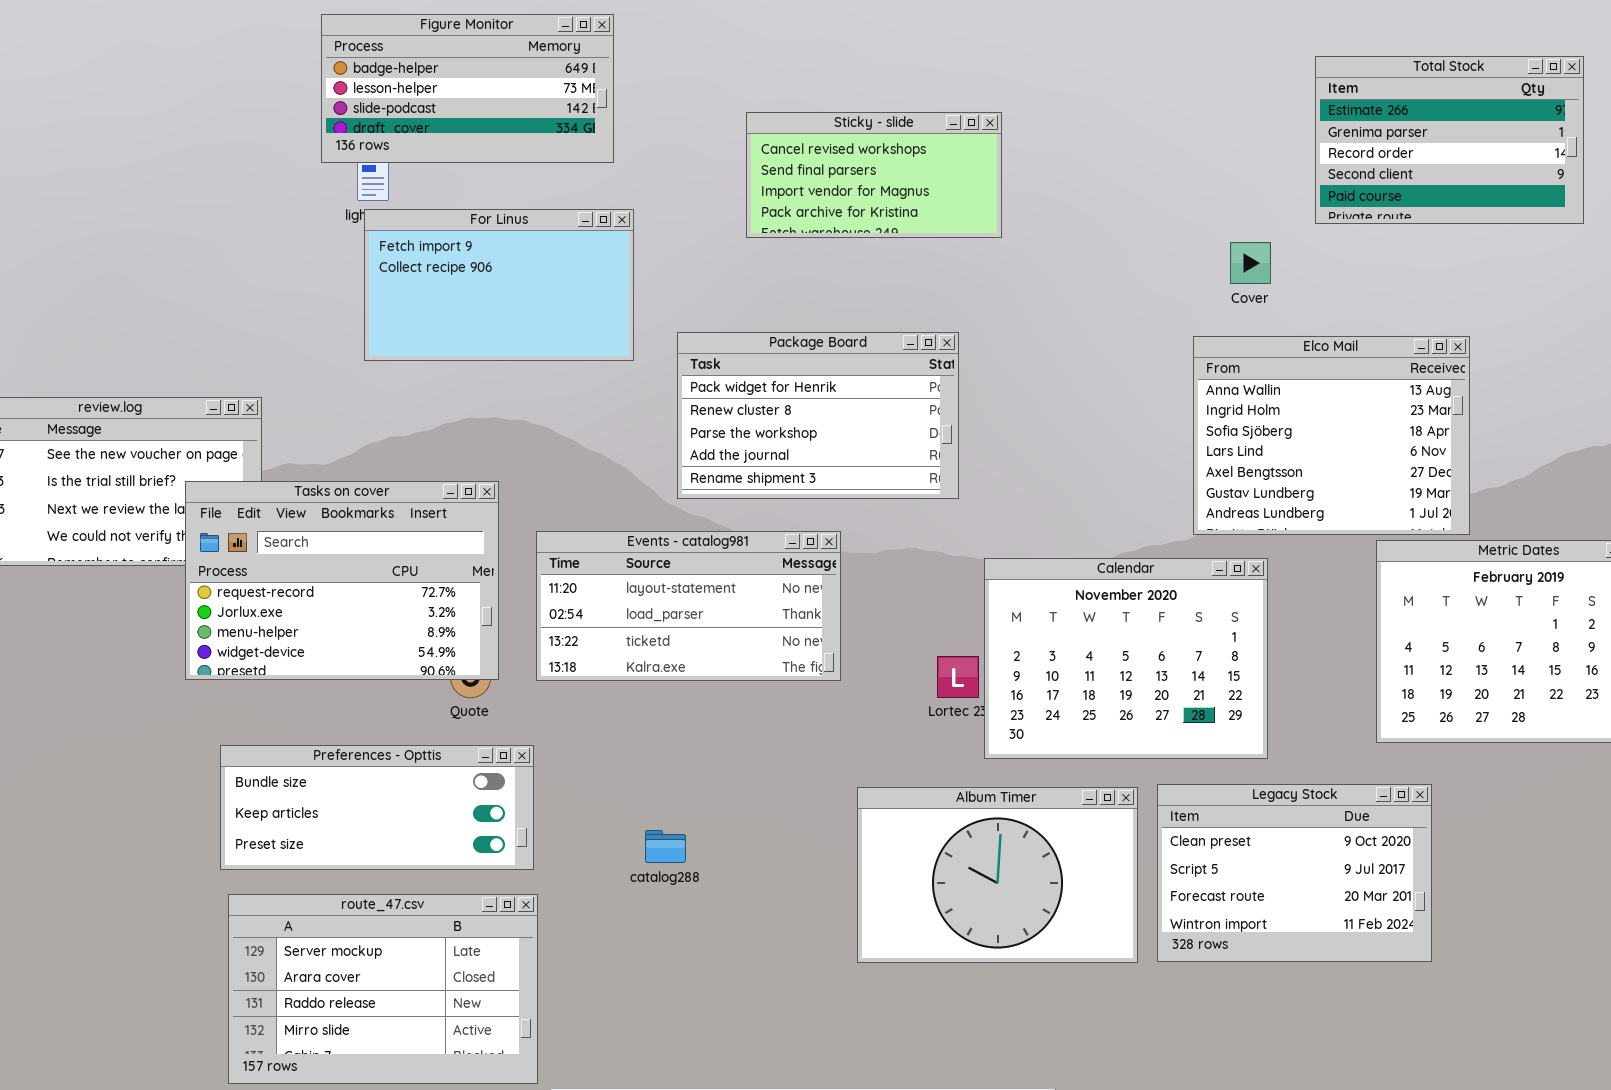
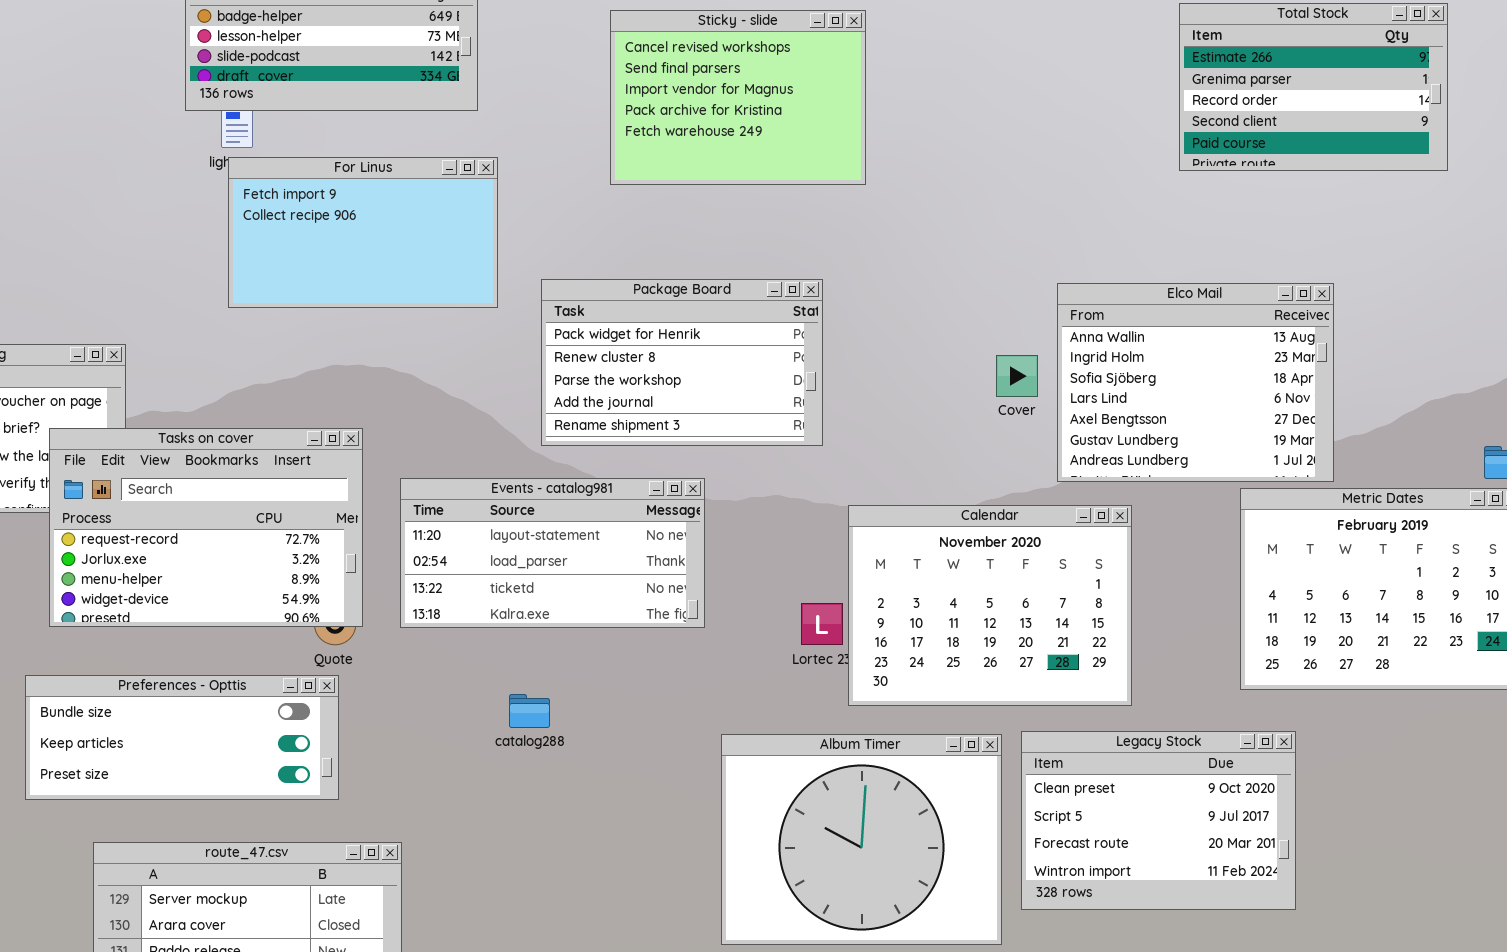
Sticky - slide: [746,112,1002,238] -> [610,10,866,185], resized
Cover: [1230,242,1271,284] -> [996,355,1038,397], moved
Preferences - Opttis: [220,745,534,870] -> [25,675,339,800], moved
Album Timer: [857,787,1138,963] -> [721,734,1002,945], resized
catalog288: [645,830,686,863] -> [509,694,550,728], moved

